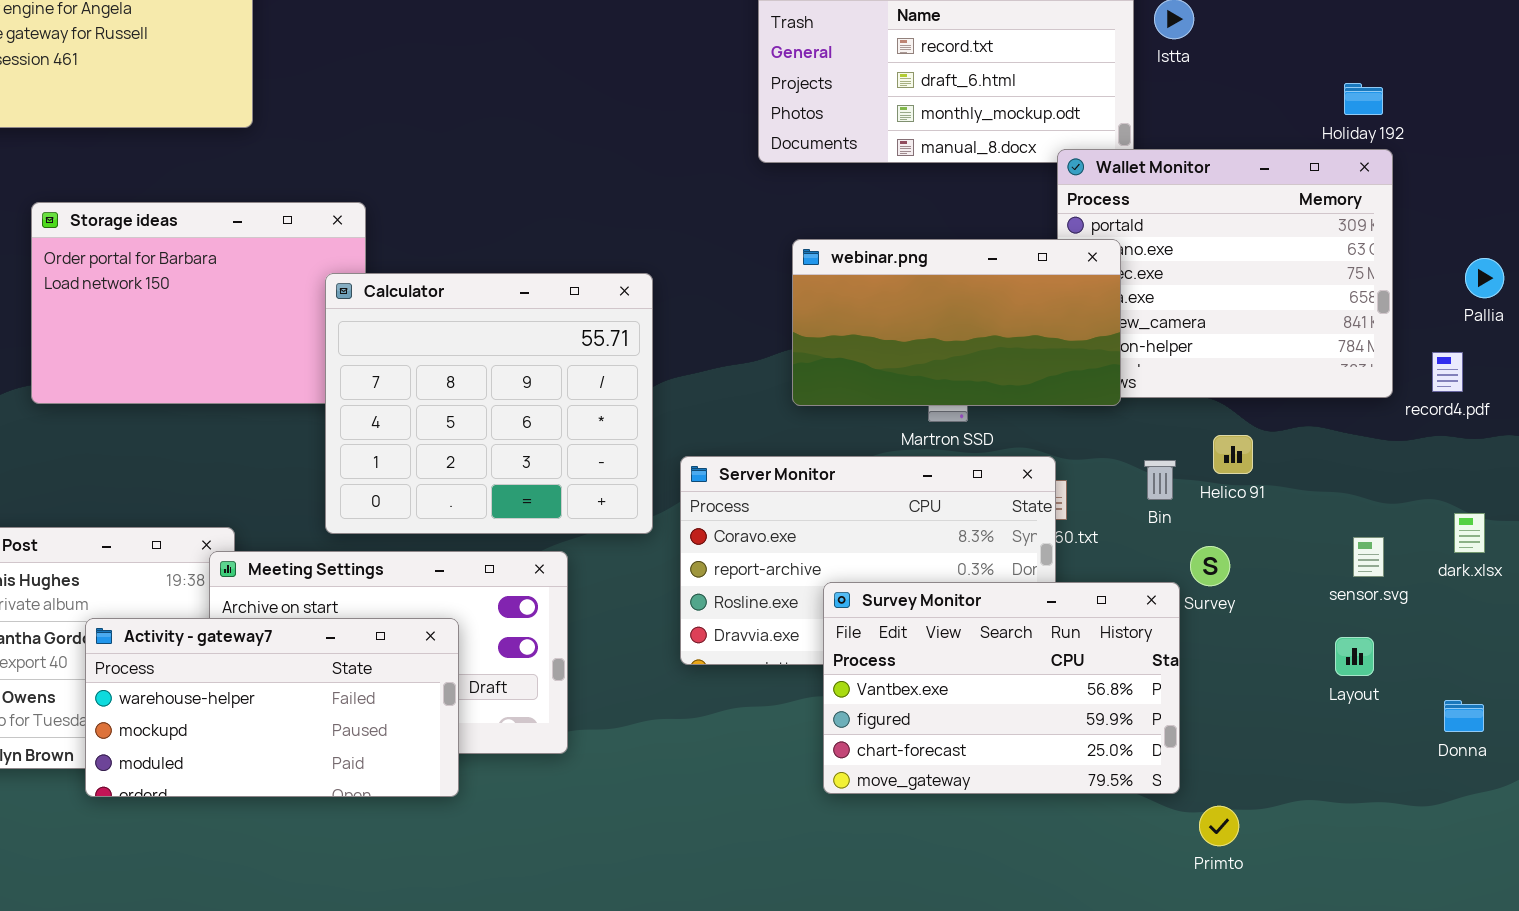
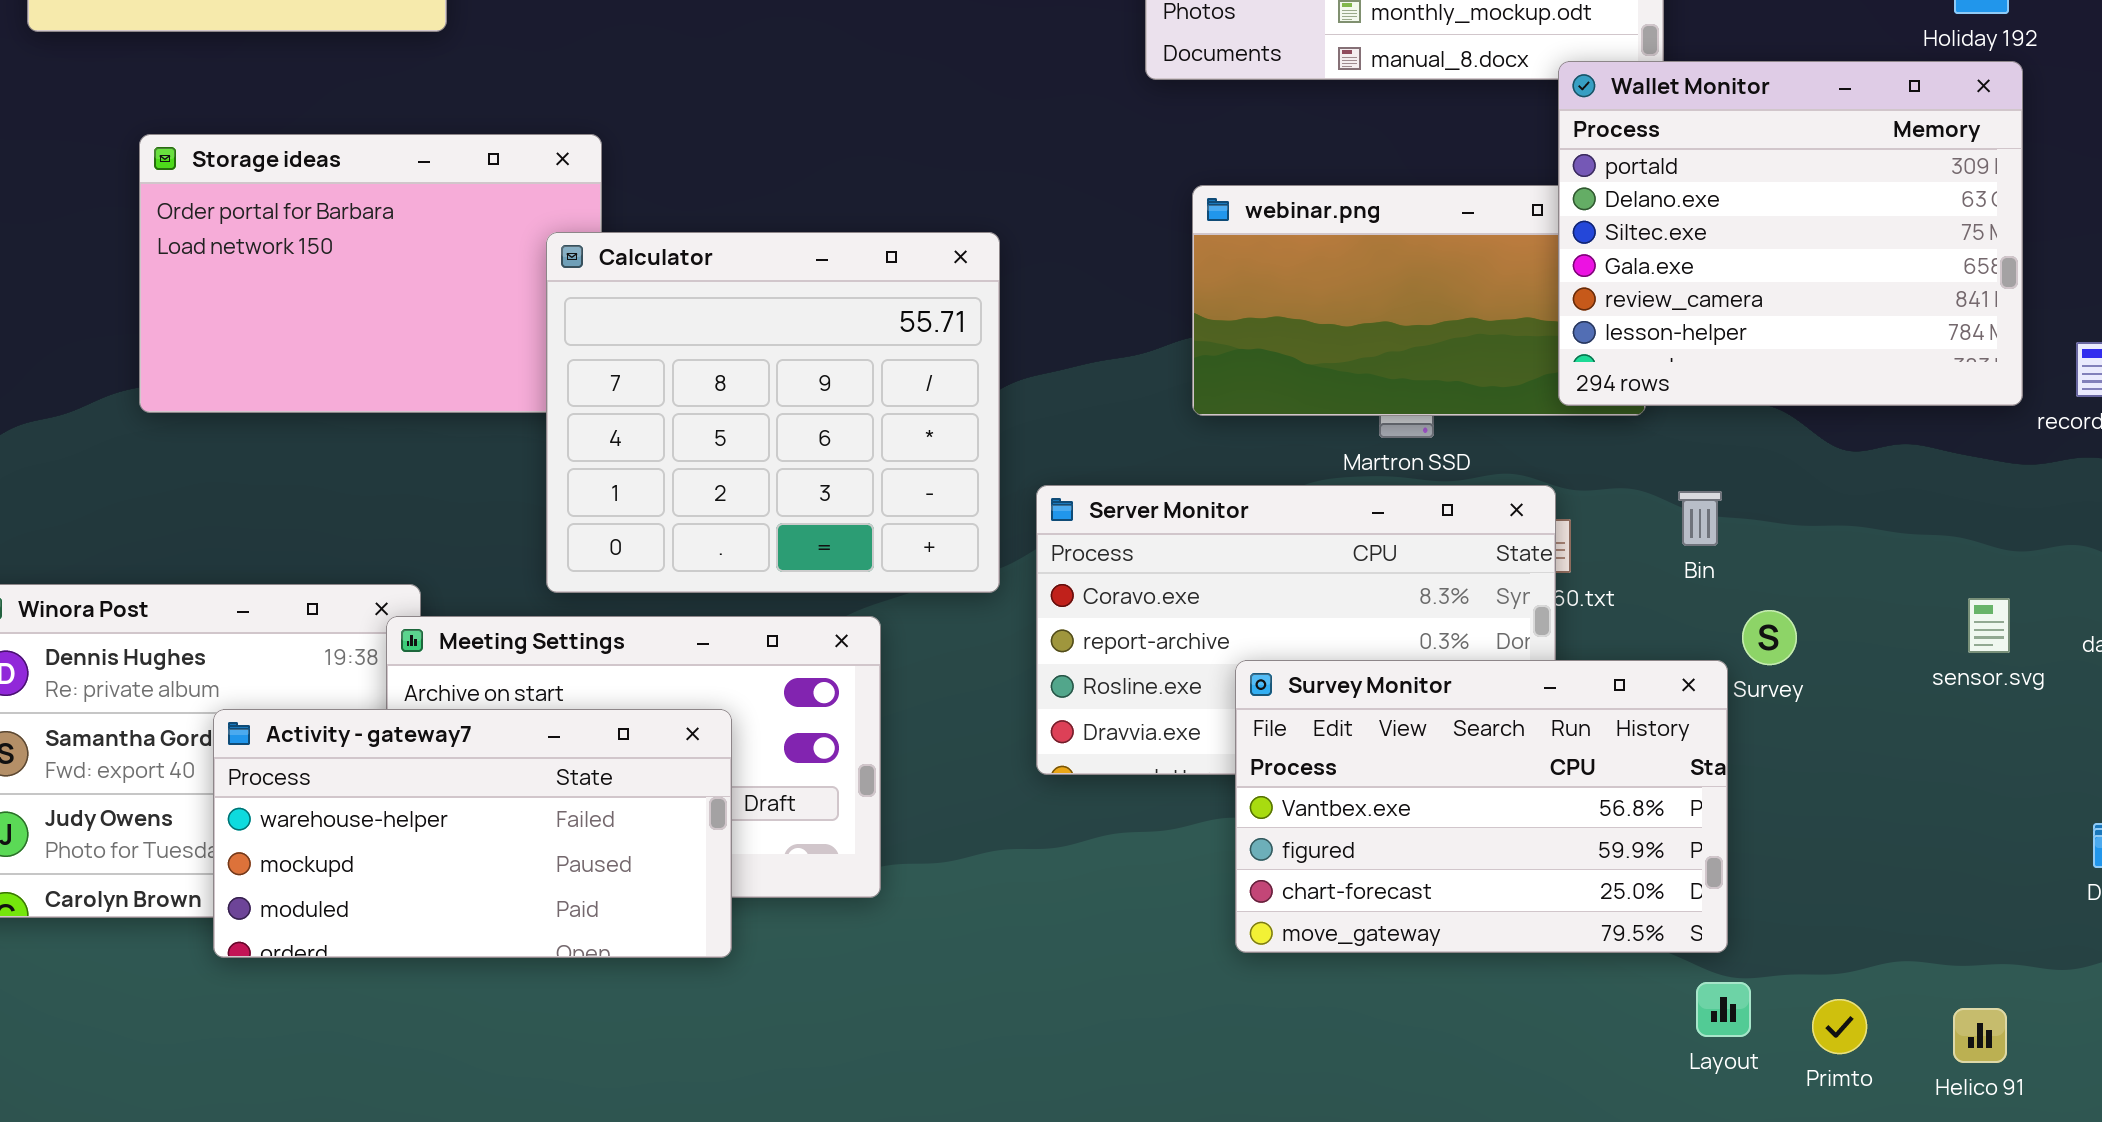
Wallet Monitor: [1057,149,1393,398] -> [1558,61,2023,406], raised
Helico 91: [1213,435,1253,474] -> [1953,1008,2007,1063], moved
Layout: [1335,637,1374,676] -> [1696,982,1751,1037], moved
Primto: [1199,806,1239,846] -> [1812,999,1867,1054], moved

